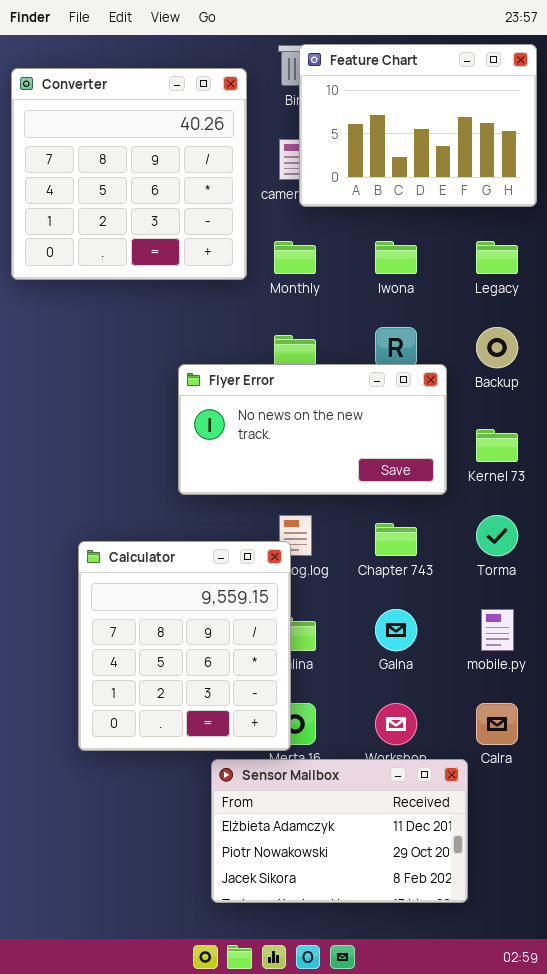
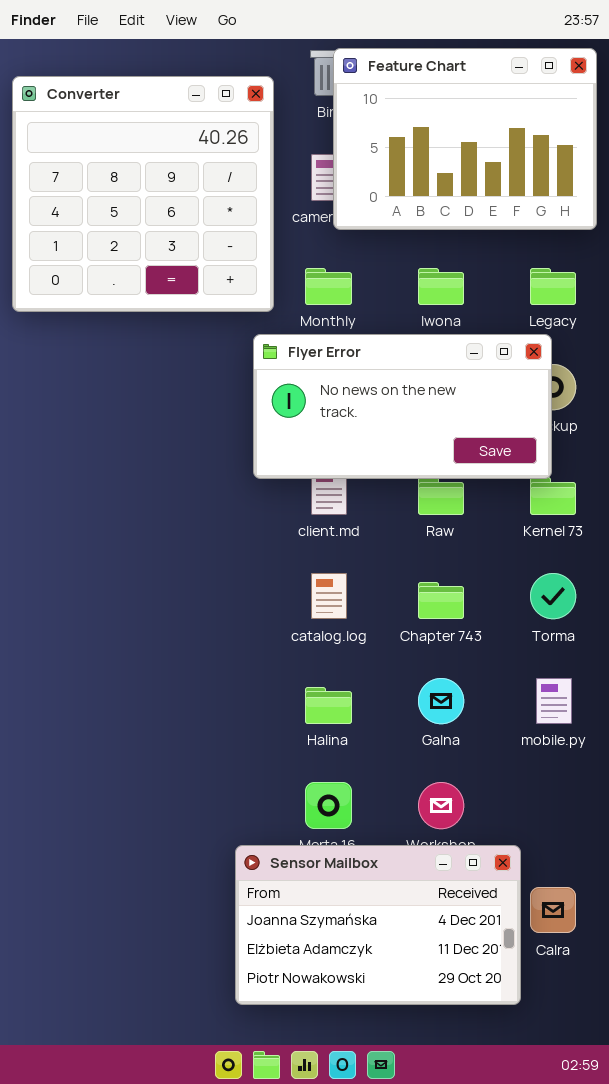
Flyer Error: [178,364,447,495] -> [253,334,552,479], moved
Calculator: [78,541,291,751] -> none, closed
Calra: [476,703,518,745] -> [530,887,576,933], moved
Sensor Mailbox: [211,759,468,903] -> [235,845,521,1005], scrolled up 1 row

